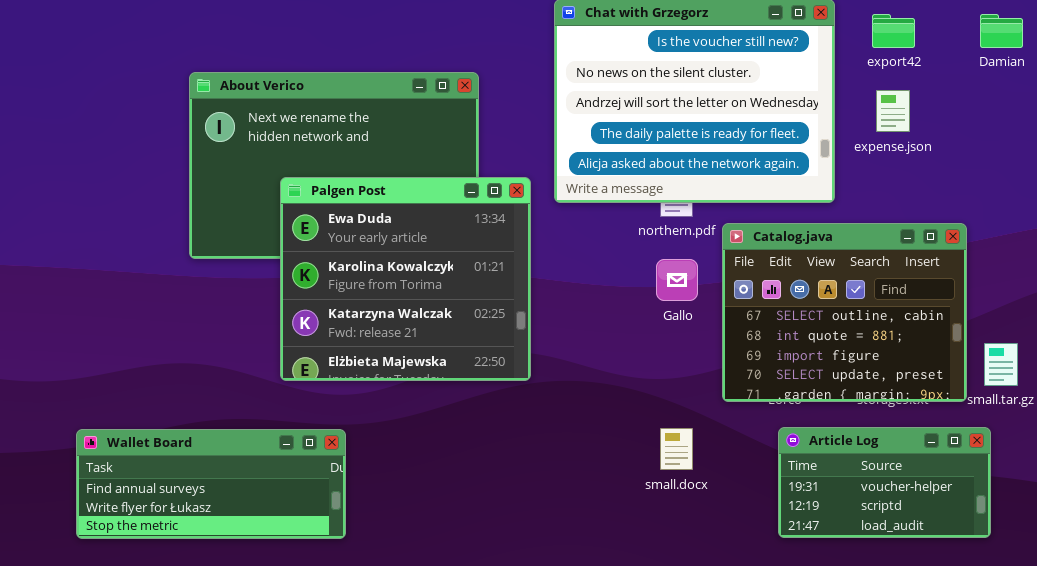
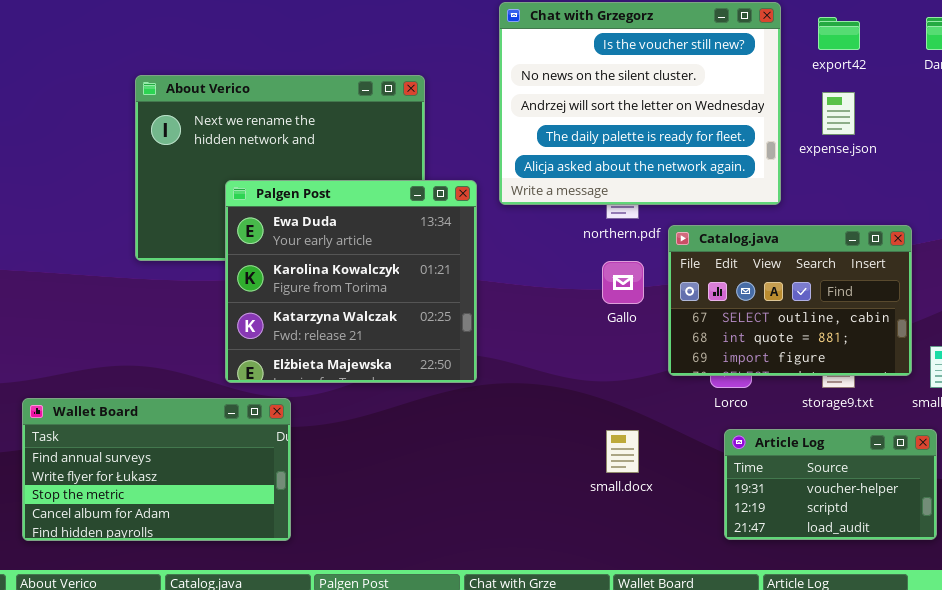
Catalog.java: [722,223,967,402] -> [668,225,912,376], resized
Wallet Board: [76,429,346,539] -> [22,398,291,541], resized

